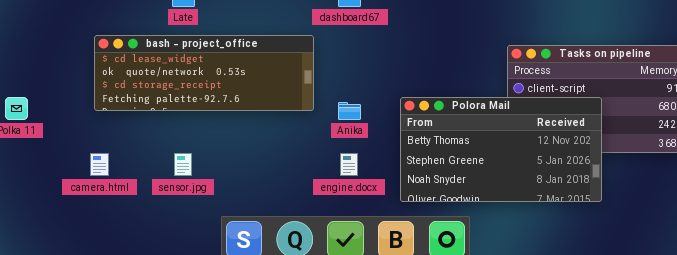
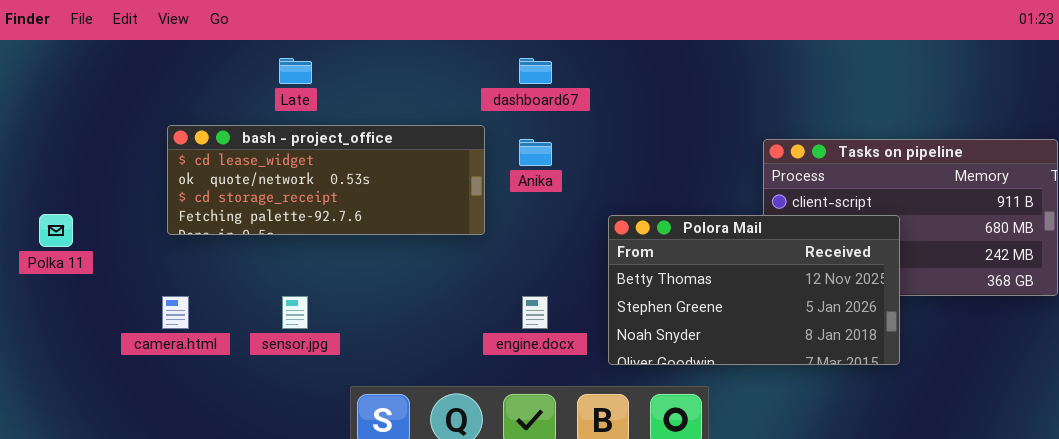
Anika: [338,102,361,120] -> [519,139,552,166], moved

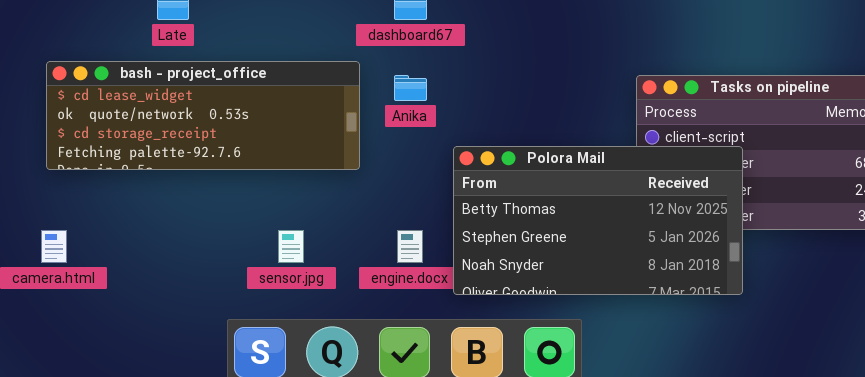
Polora Mail: [608,215,900,365] -> [453,146,743,295], moved
sensor.jpg: [282,296,308,329] -> [278,230,304,263], moved

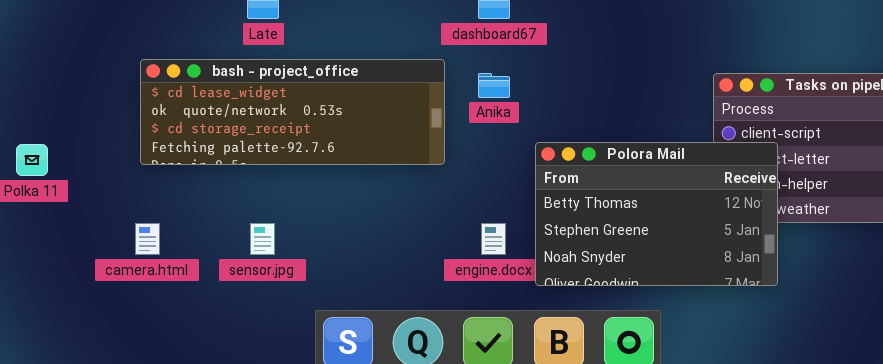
Polora Mail: [453,146,743,295] -> [535,142,778,286], resized
sensor.jpg: [278,230,304,263] -> [250,223,275,255], moved

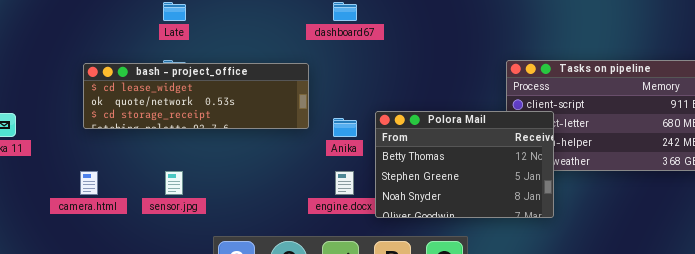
bash - project_office: [140,59,445,165] -> [83,63,309,129], resized
Anika: [478,73,510,98] -> [333,118,357,137], moved

